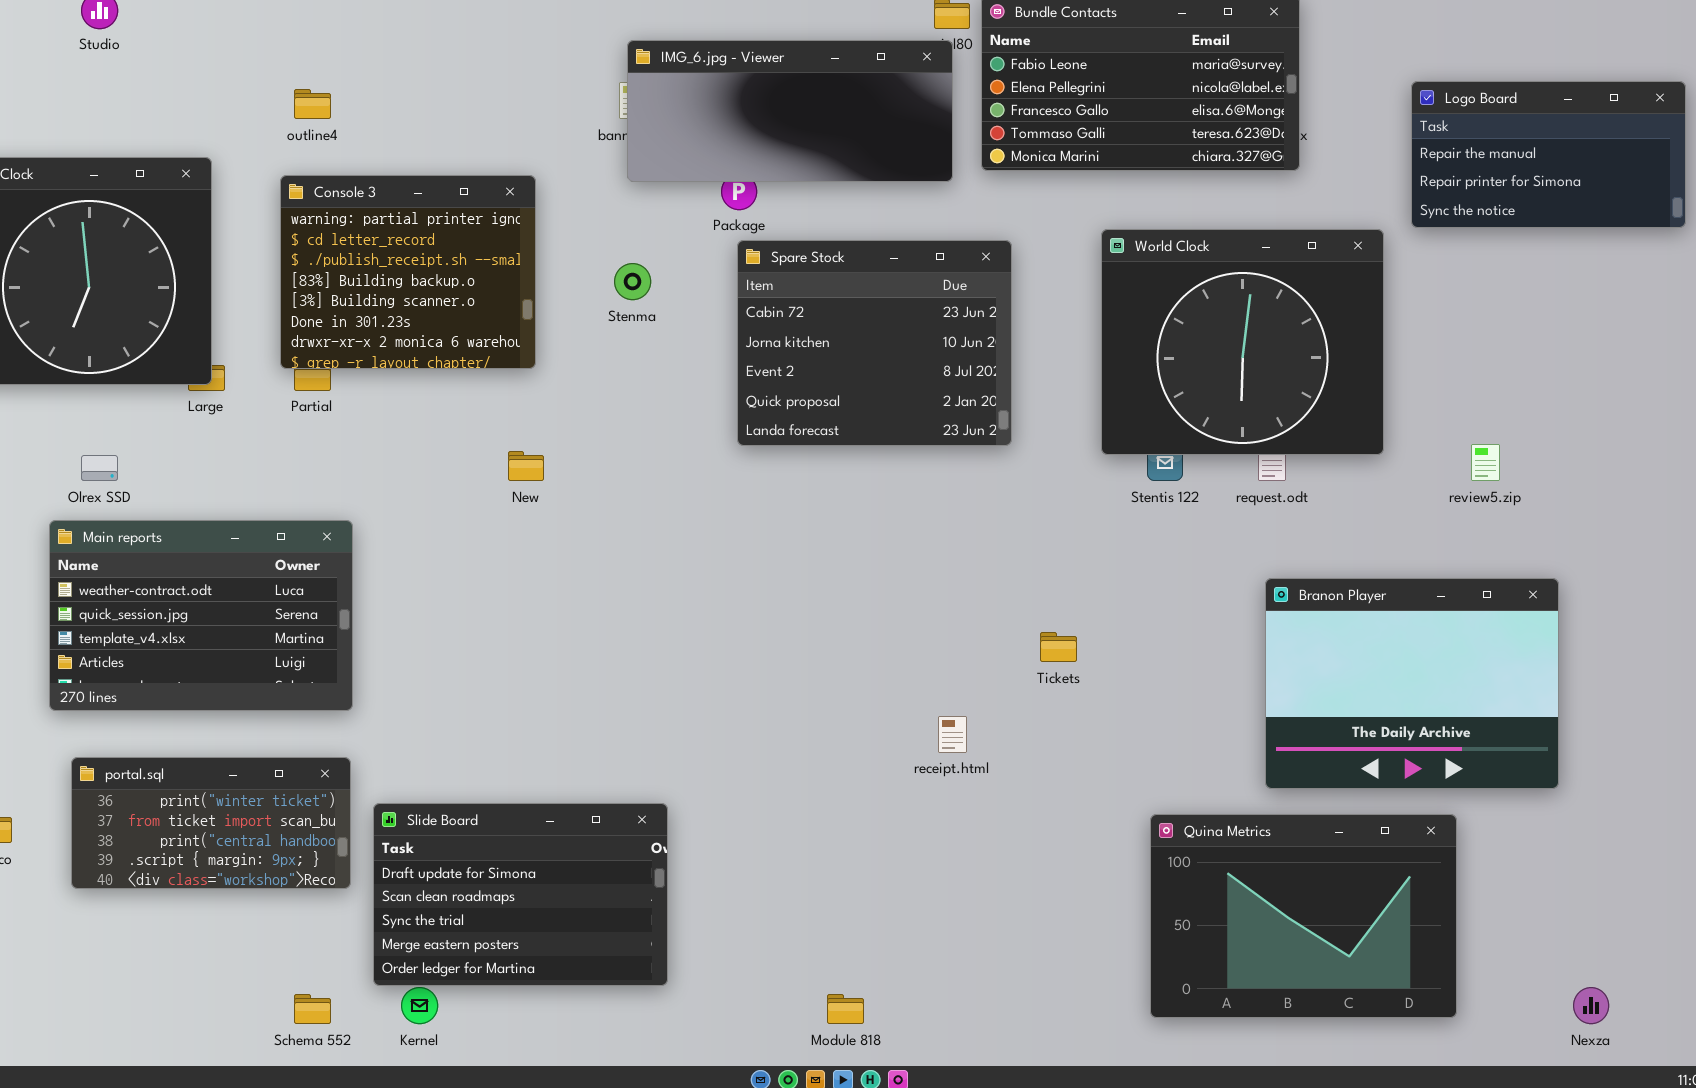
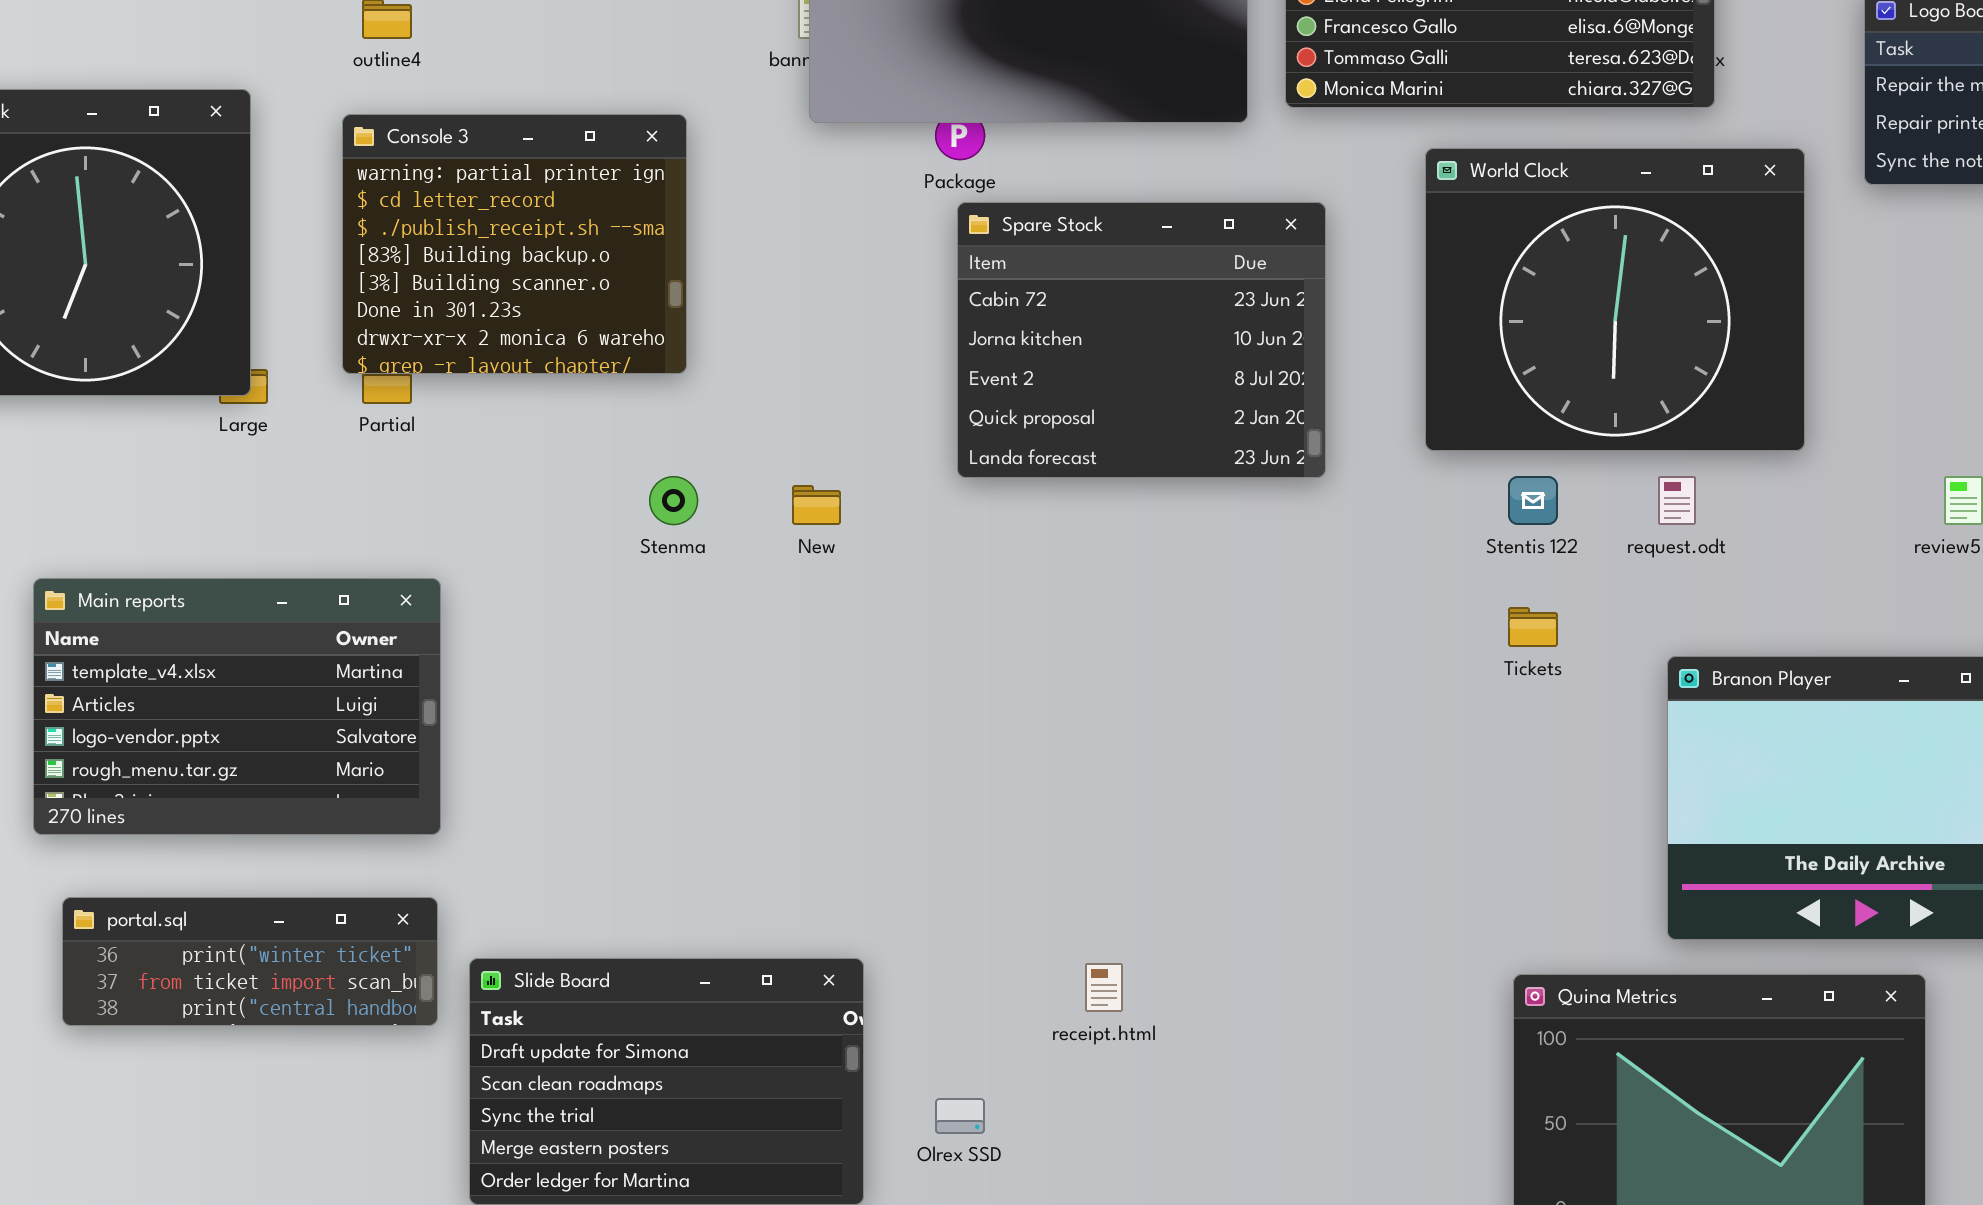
World Clock: [1101,229,1384,455] -> [1425,148,1805,451], moved
Stenma: [614,263,651,300] -> [649,476,698,525], moved
New: [508,451,544,481] -> [792,485,841,525], moved
Olrex SSD: [81,455,118,481] -> [935,1098,985,1134], moved
Main reports: [49,520,353,711] -> [33,578,441,835], scrolled down 2 rows
Tickets: [1040,632,1077,662] -> [1508,607,1558,647], moved
receipt.html: [938,716,967,753] -> [1085,963,1123,1012], moved
portal.sql: [71,757,351,889] -> [62,897,438,1026], resized

